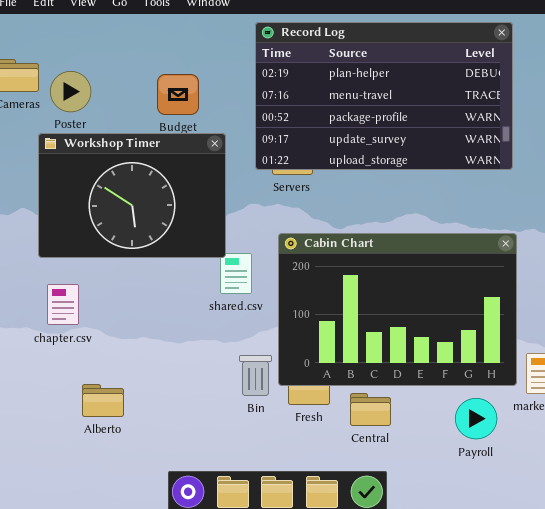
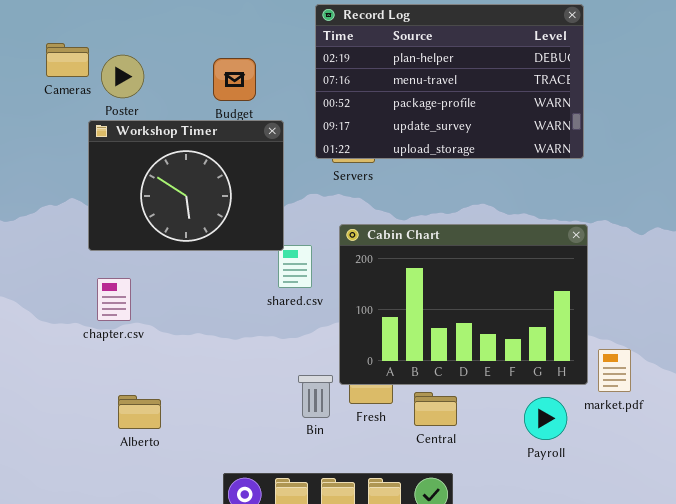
Bin: [239,355,272,396] -> [298,375,333,418], moved
Alberto: [82,384,124,417] -> [118,395,161,429], moved

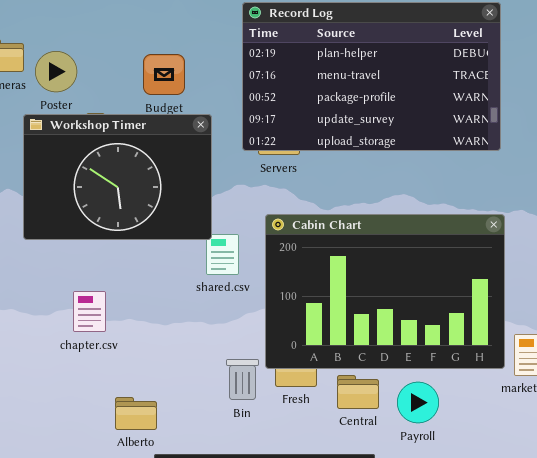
chapter.csv: [97,278,131,321] -> [73,291,106,332], moved
Alberto: [118,395,161,429] -> [115,397,157,430], moved
Payroll: [524,397,567,440] -> [397,382,439,423], moved

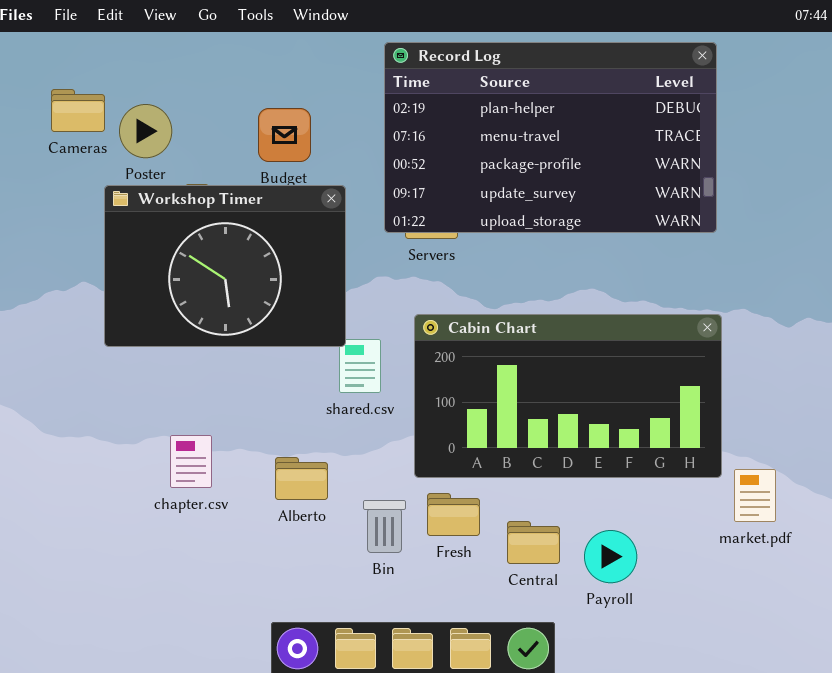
Cabin Chart: [265,214,505,369] -> [414,314,722,478], resized
chapter.csv: [73,291,106,332] -> [170,435,212,488], moved
Alberto: [115,397,157,430] -> [275,457,328,500], moved

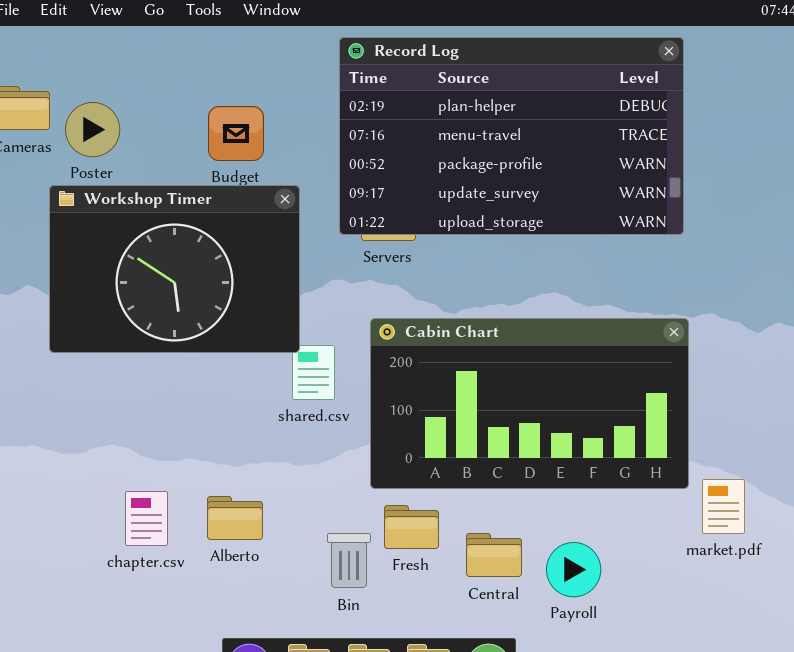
chapter.csv: [170,435,212,488] -> [125,491,168,546], moved
Alberto: [275,457,328,500] -> [207,496,263,540], moved
Bin: [363,500,406,553] -> [327,533,371,588], moved

